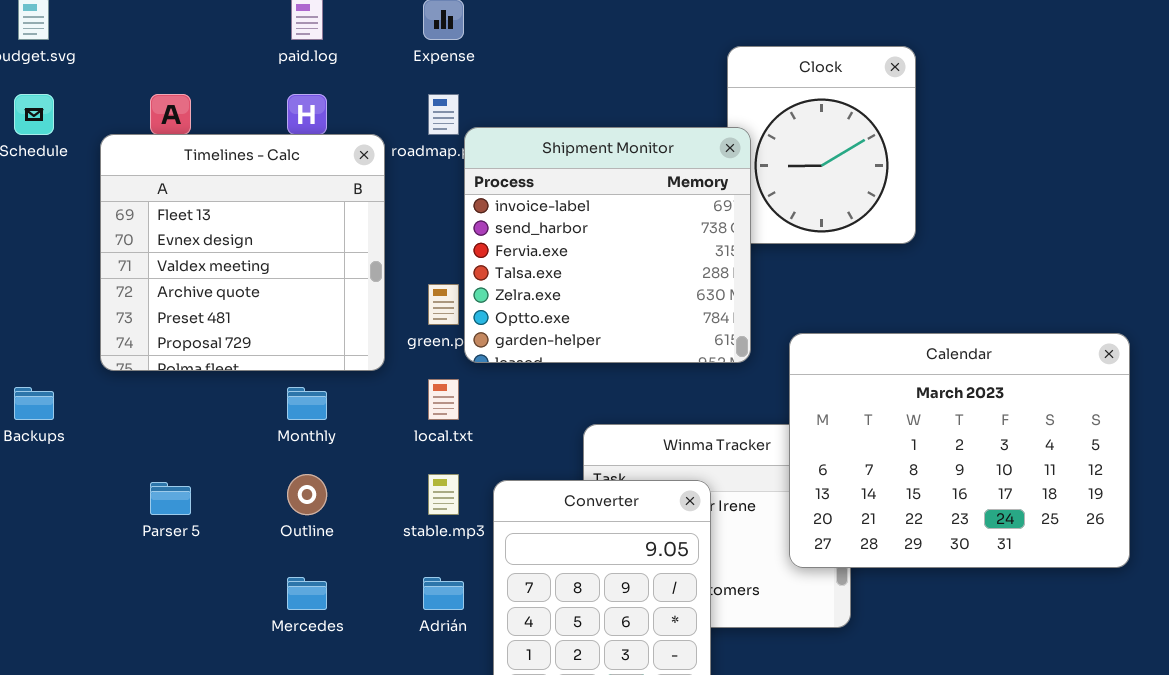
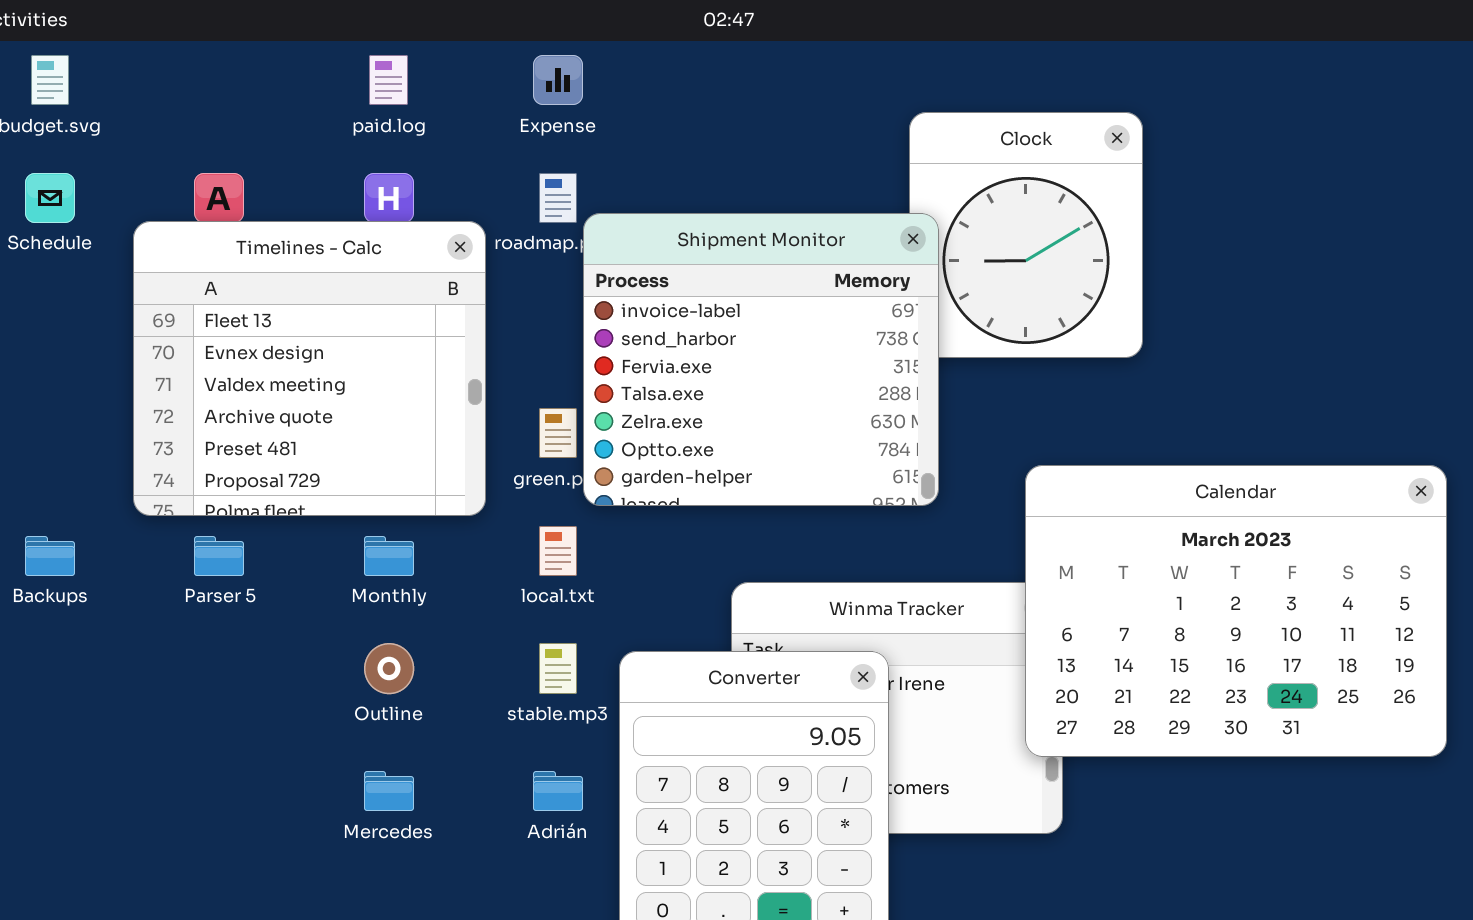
Calendar: [789,333,1130,568] -> [1025,465,1447,757], moved
Parser 5: [150,482,191,515] -> [194,536,244,576], moved

